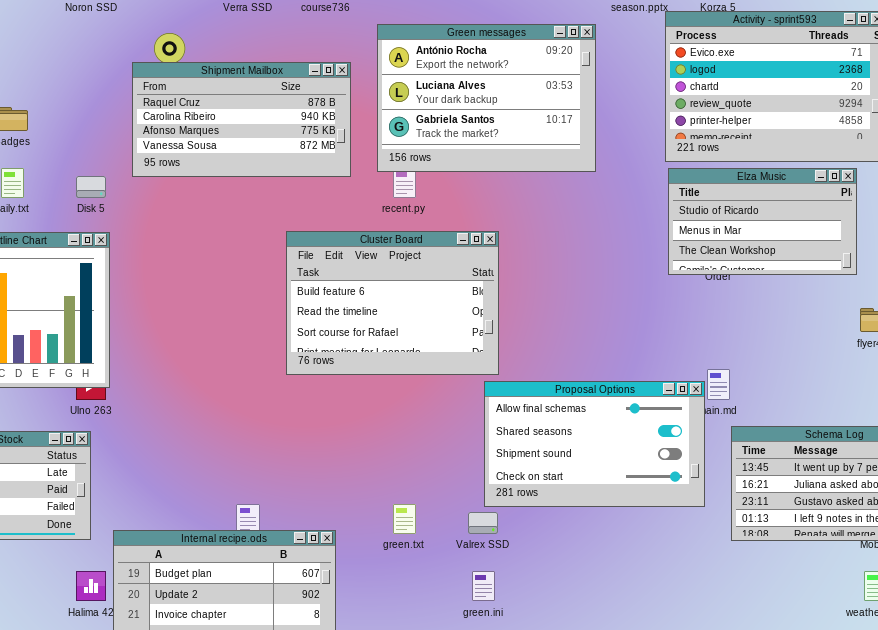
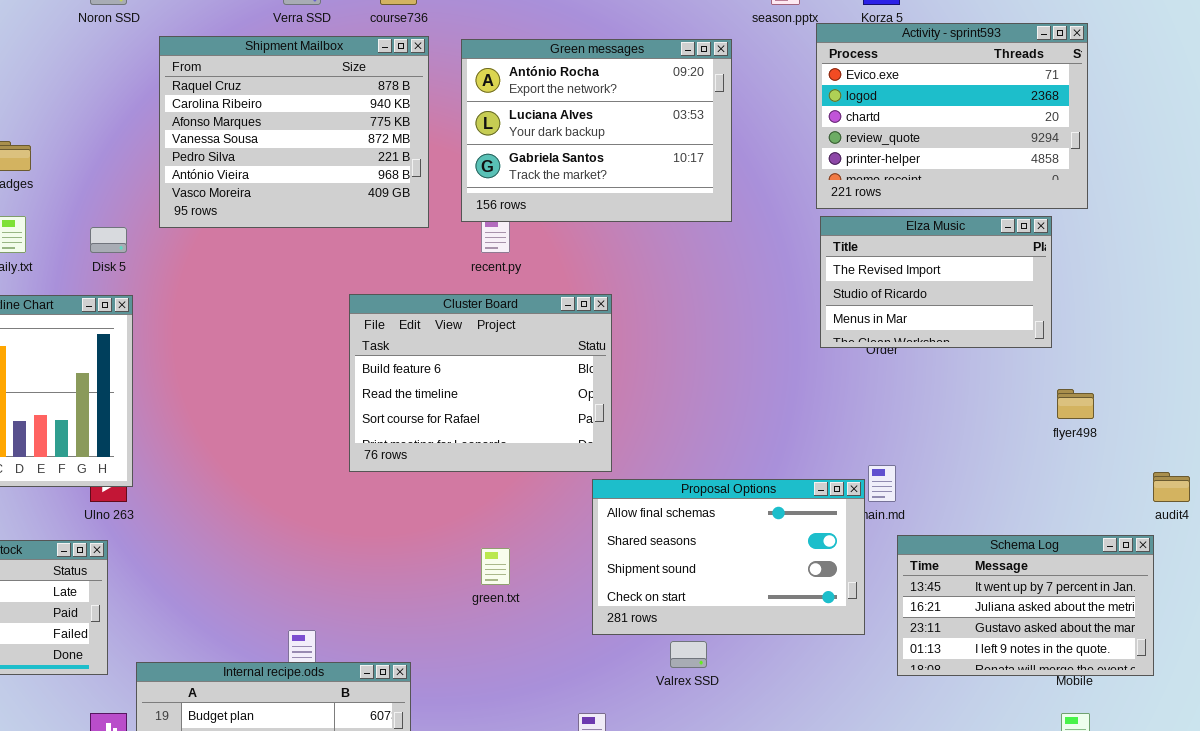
Shipment Mailbox: [132,62,351,177] -> [159,36,429,228], resized
Elza Music: [668,168,857,275] -> [820,216,1052,348], scrolled up 1 row
green.txt: [393,504,416,534] -> [481,548,510,585], moved
Valrex SSD: [468,512,498,534] -> [670,641,707,668], moved

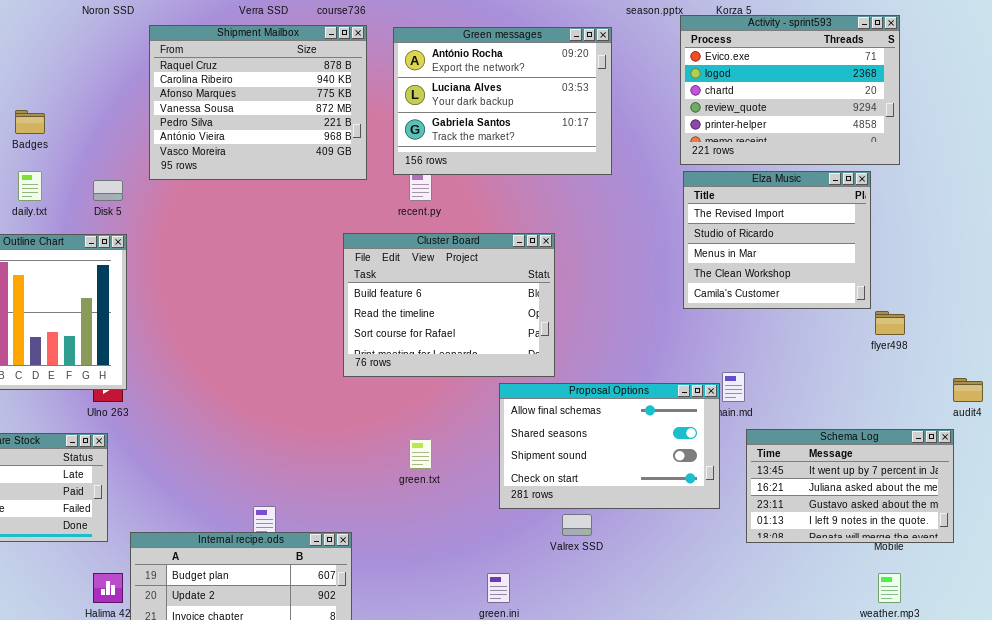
Elza Music: [820,216,1052,348] -> [683,171,871,309], resized
Cluster Board: [349,294,612,472] -> [343,233,555,377], moved

